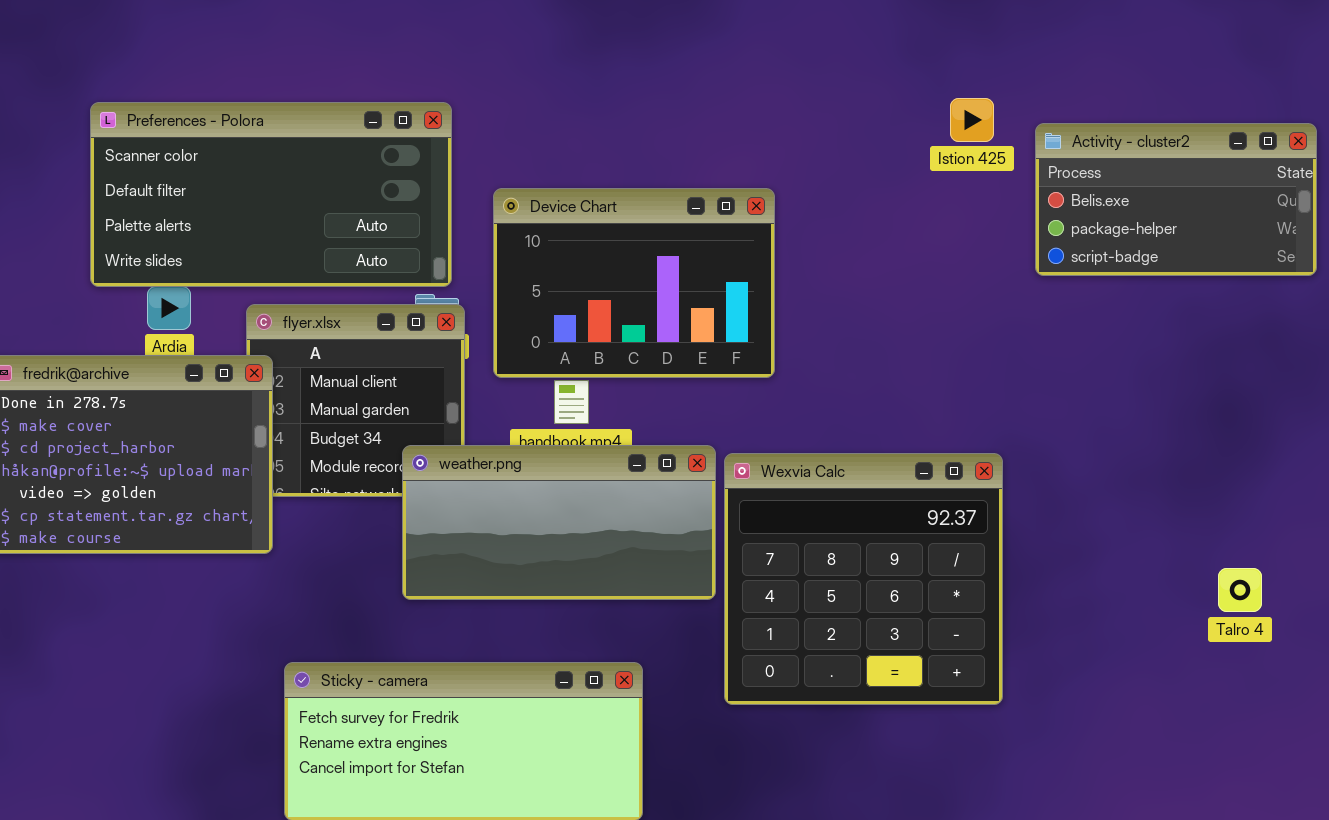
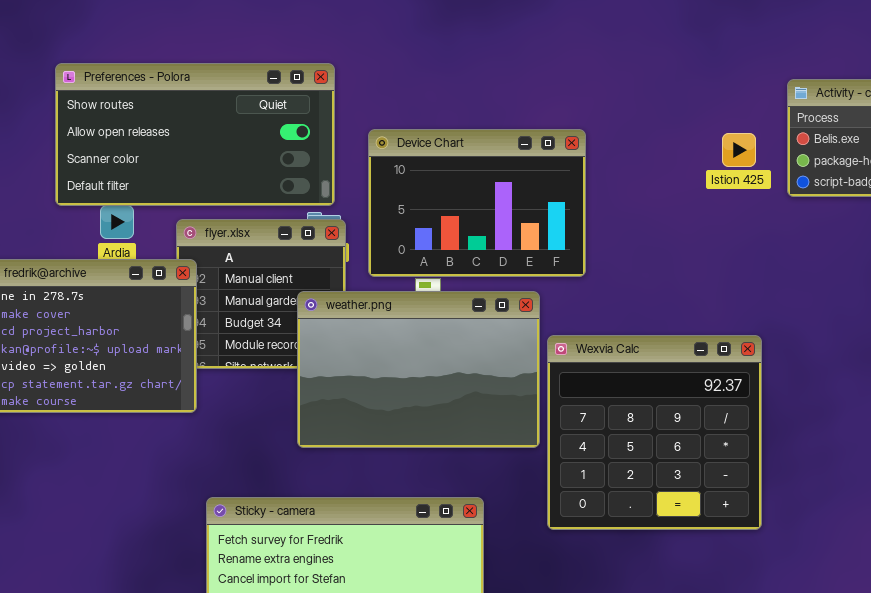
Istion 425: [950,98,994,142] -> [722,133,756,167], moved
Preferences - Polora: [90,102,452,287] -> [55,63,335,206], scrolled up 2 rows
weather.png: [402,445,716,600] -> [297,291,540,448], resized

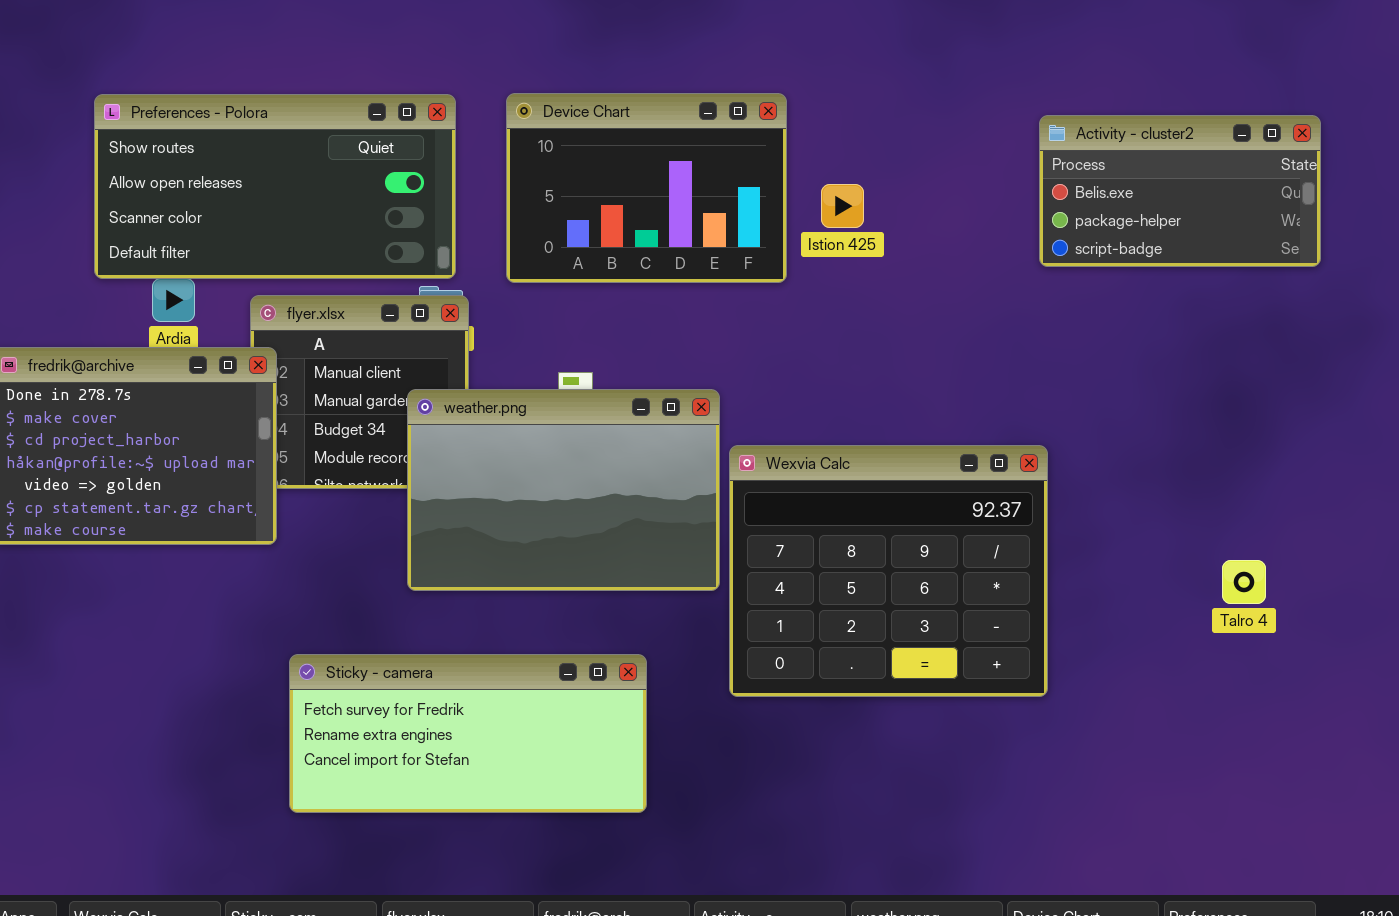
Device Chart: [368,129,586,277] -> [506,93,787,283], moved
Istion 425: [722,133,756,167] -> [821,184,864,228], moved
Wexvia Calc: [547,335,762,530] -> [729,445,1048,697], resized

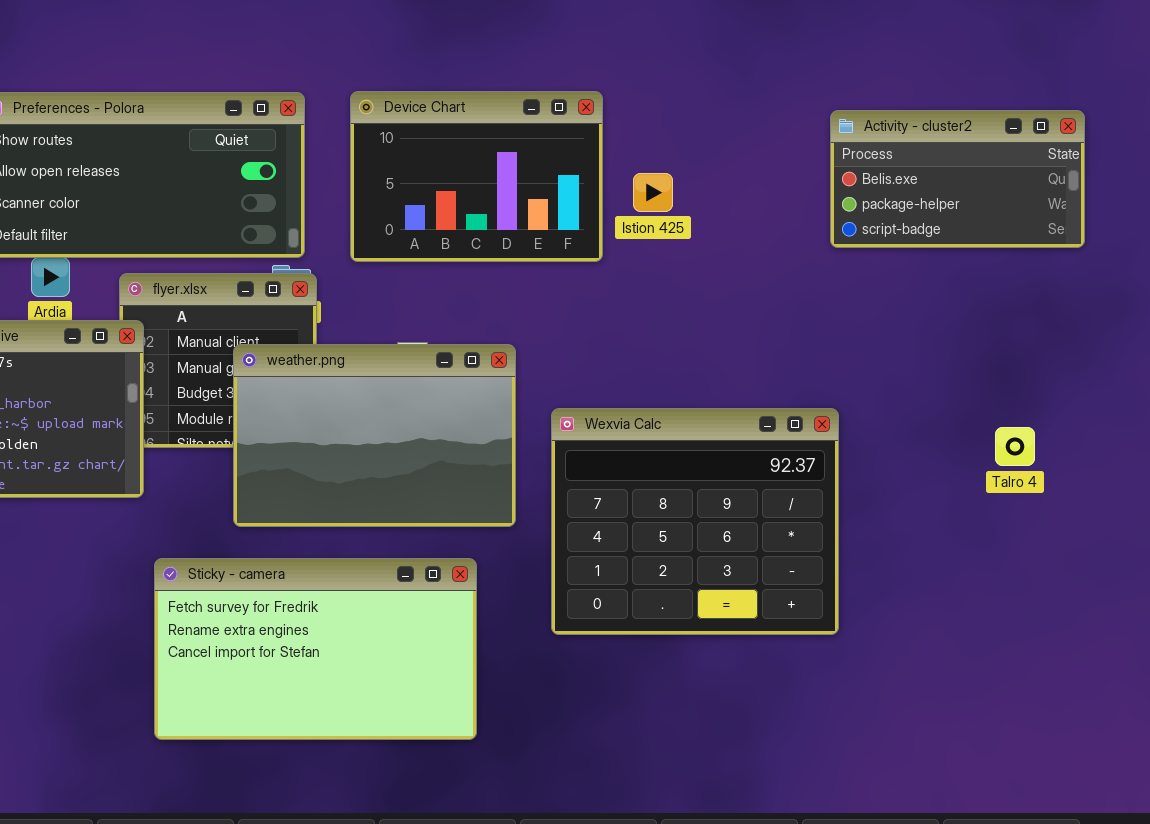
weather.png: [407,389,720,591] -> [233,344,516,527], moved
Talro 4: [1222,560,1266,604] -> [995,427,1035,466], moved
Sticky - camera: [289,654,647,813] -> [154,558,477,740], resized

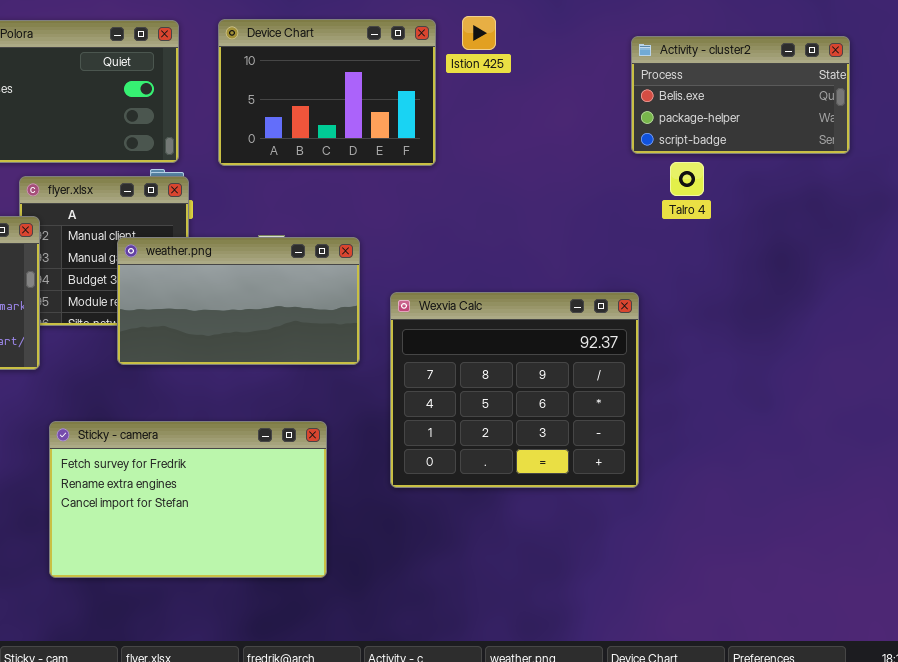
Istion 425: [633,173,673,212] -> [462,16,496,50], moved
weather.png: [233,344,516,527] -> [117,237,360,365], resized
Talro 4: [995,427,1035,466] -> [670,162,704,196], moved

